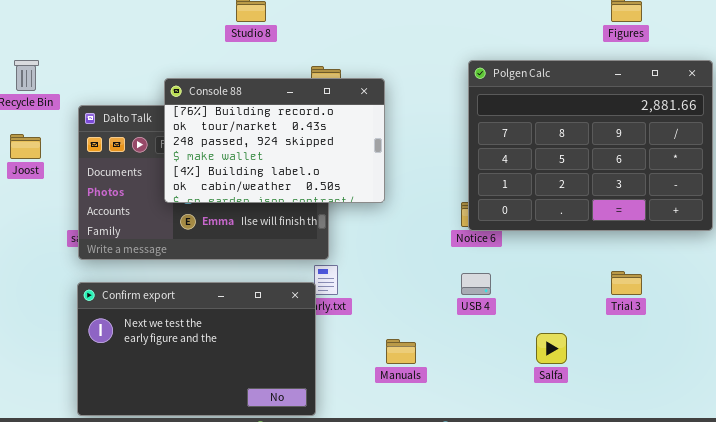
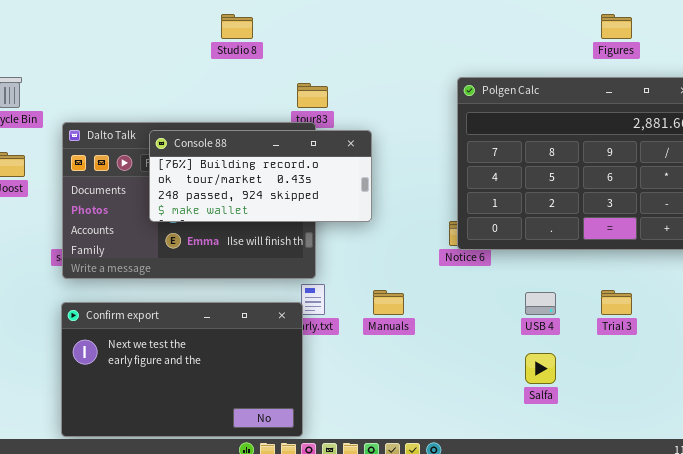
Console 88: [164,78,385,203] -> [149,130,372,222], resized
USB 4: [461,273,491,295] -> [525,292,556,315], moved
Manuals: [386,339,416,364] -> [373,290,404,315], moved

